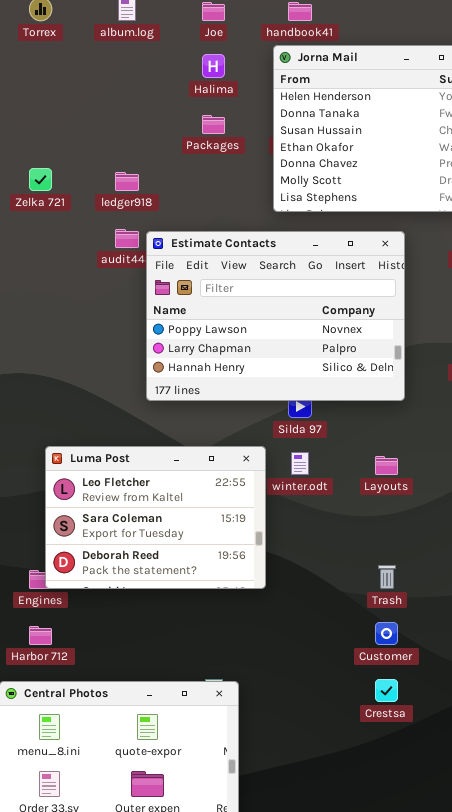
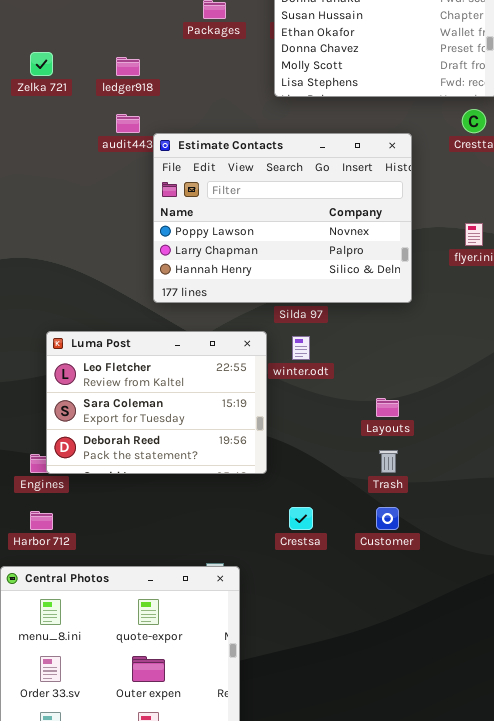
Estimate Contacts: [146,231,405,401] -> [153,133,412,303], moved
Layouts: [375,456,398,475] -> [376,398,399,417], moved
Crestsa: [375,679,398,702] -> [289,507,313,530], moved

